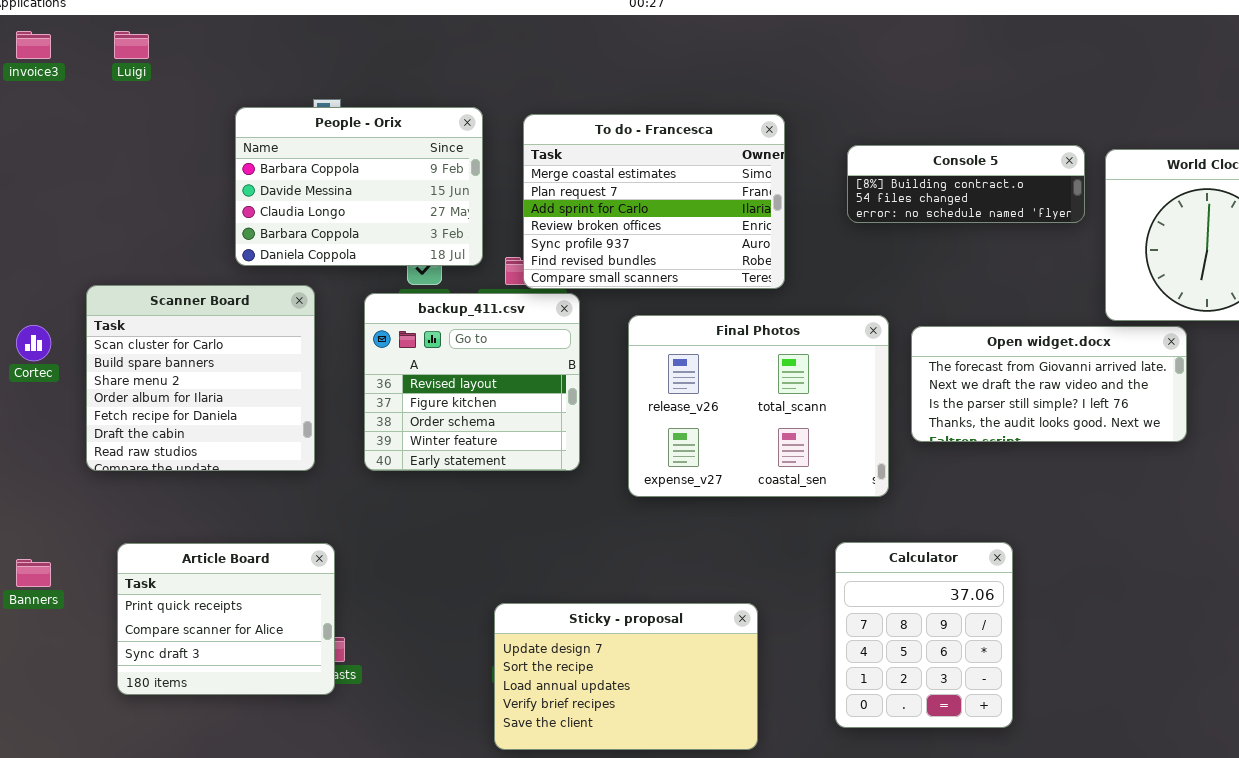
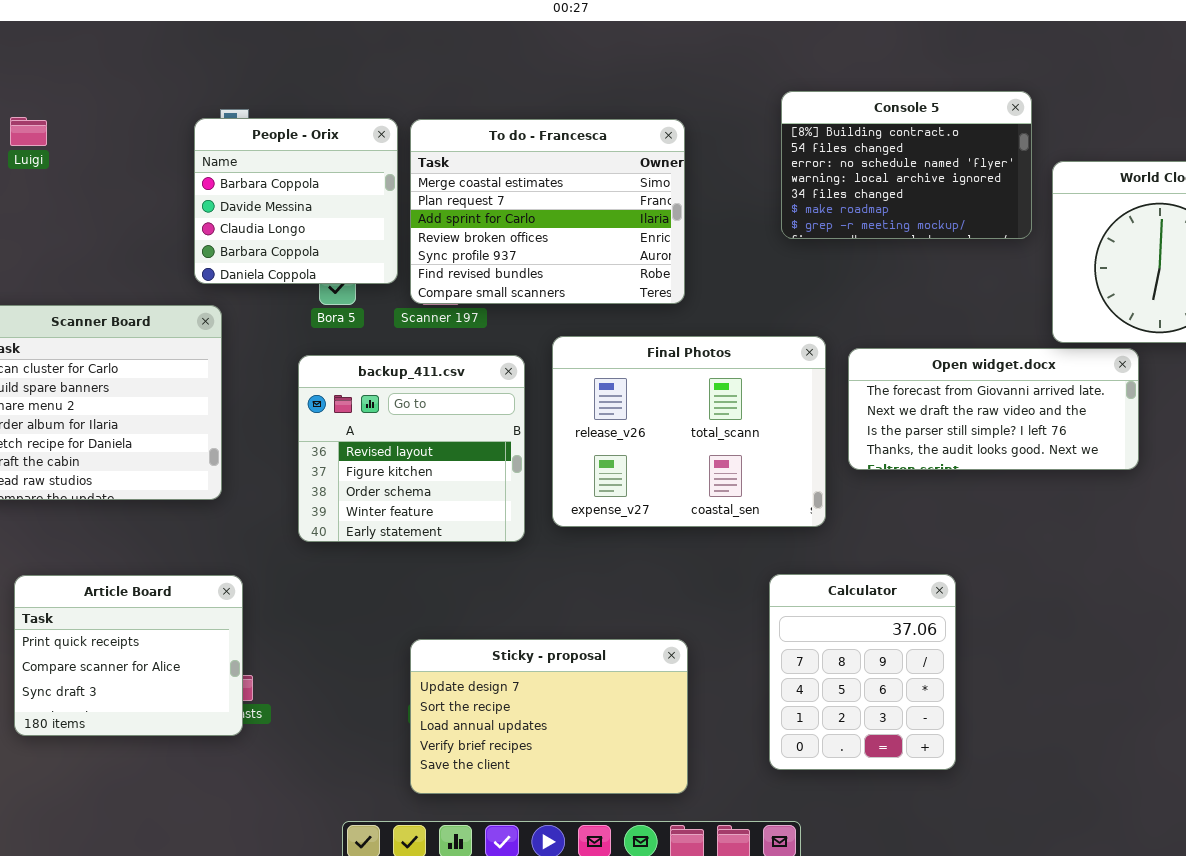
Luigi: [114,31,149,59] -> [10,117,47,146], moved
People - Orix: [235,107,483,266] -> [194,118,398,284], resized
To do - Francesca: [523,114,785,289] -> [410,119,685,304], moved
Console 5: [847,145,1085,223] -> [781,91,1032,239], resized
backup_411.csv: [364,293,580,471] -> [298,355,525,542], moved

